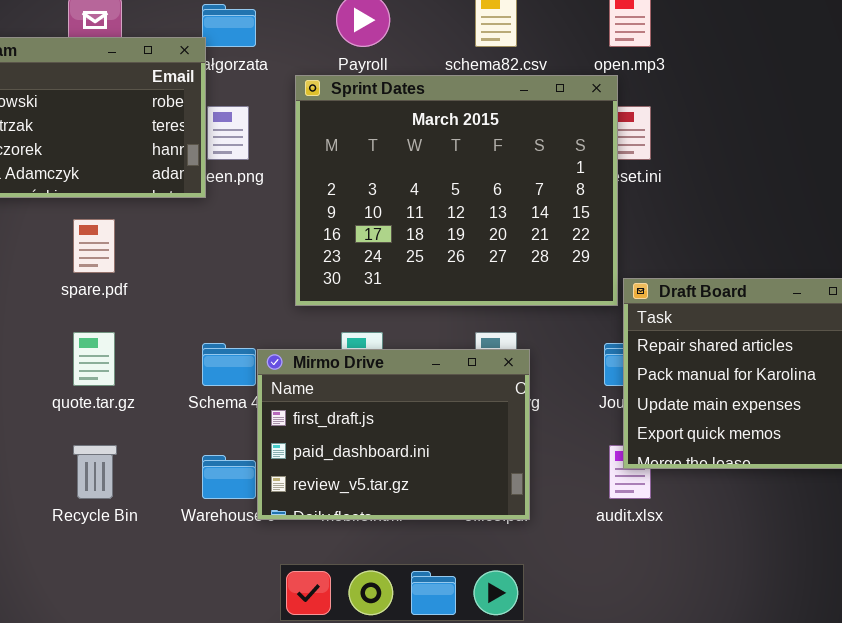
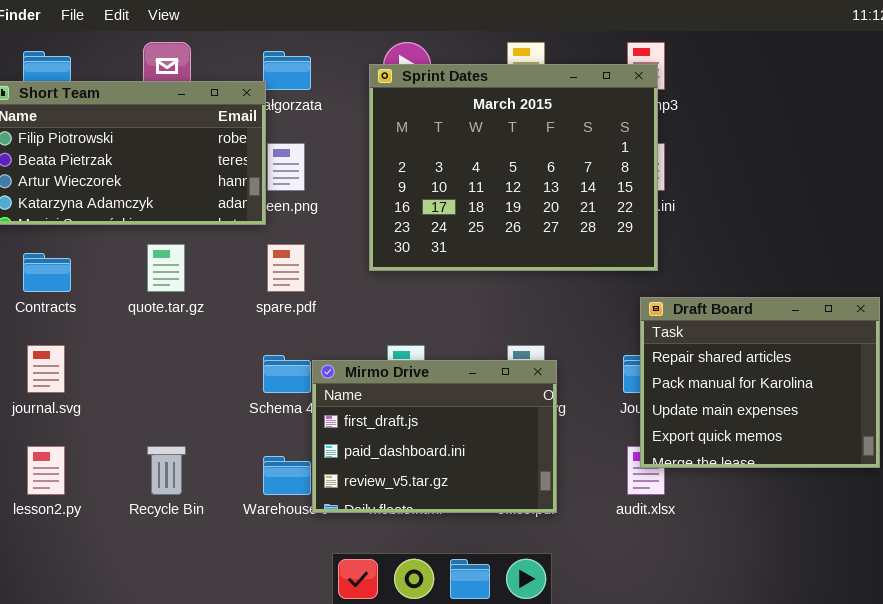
Sprint Dates: [295,75,618,306] -> [369,64,658,271], moved
spare.pdf: [73,219,115,273] -> [267,244,305,292], moved
quote.tar.gz: [73,332,115,386] -> [147,244,185,292], moved

